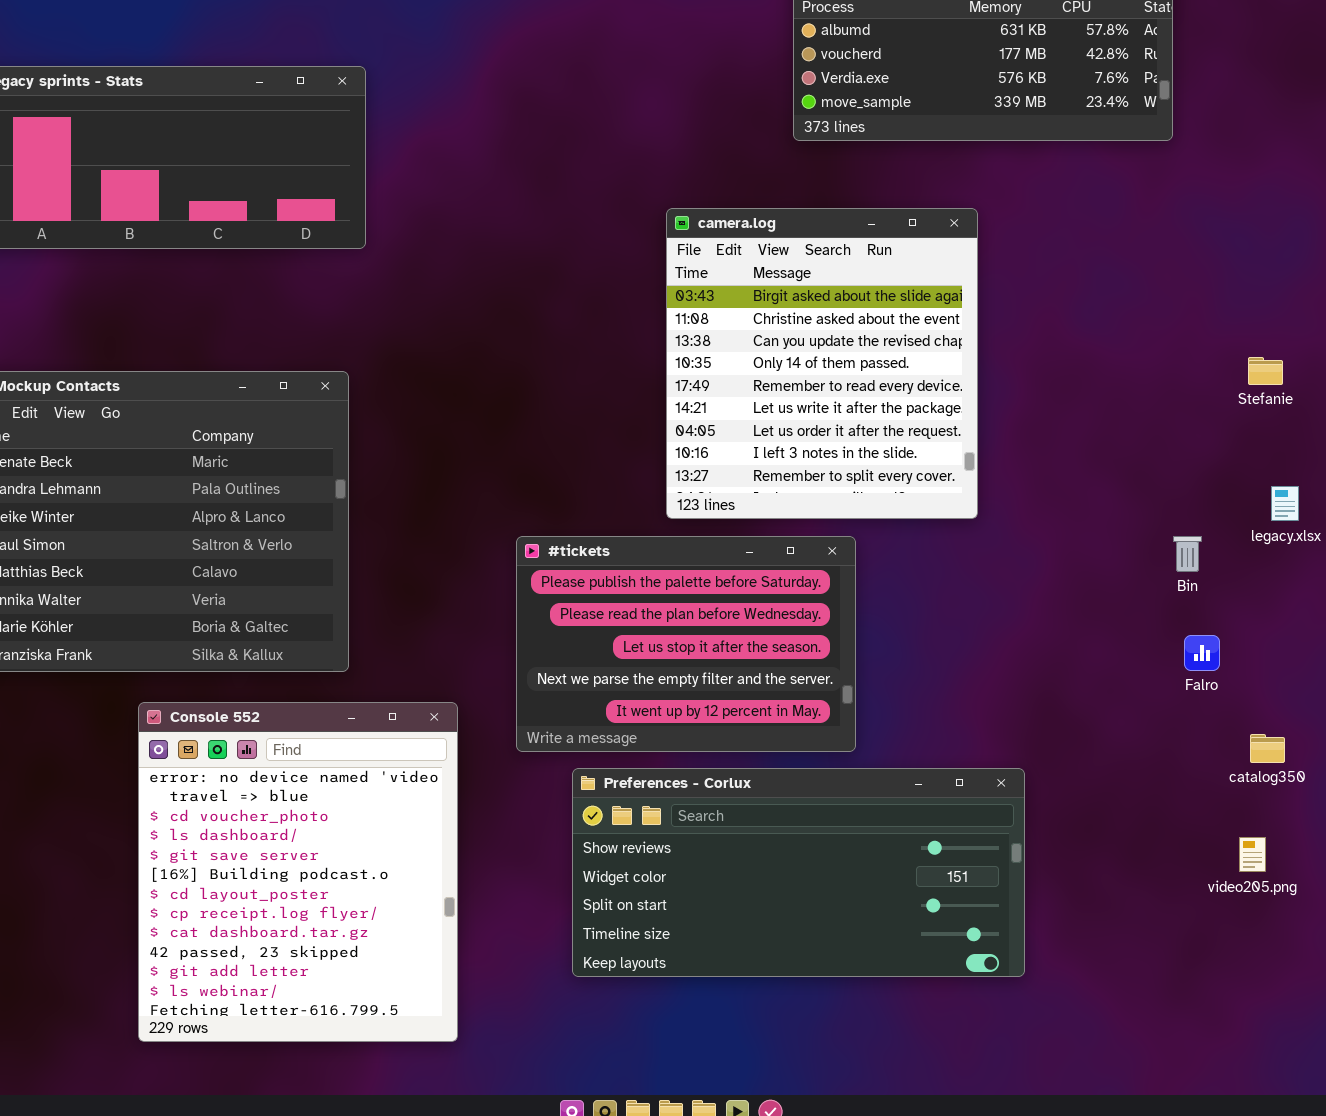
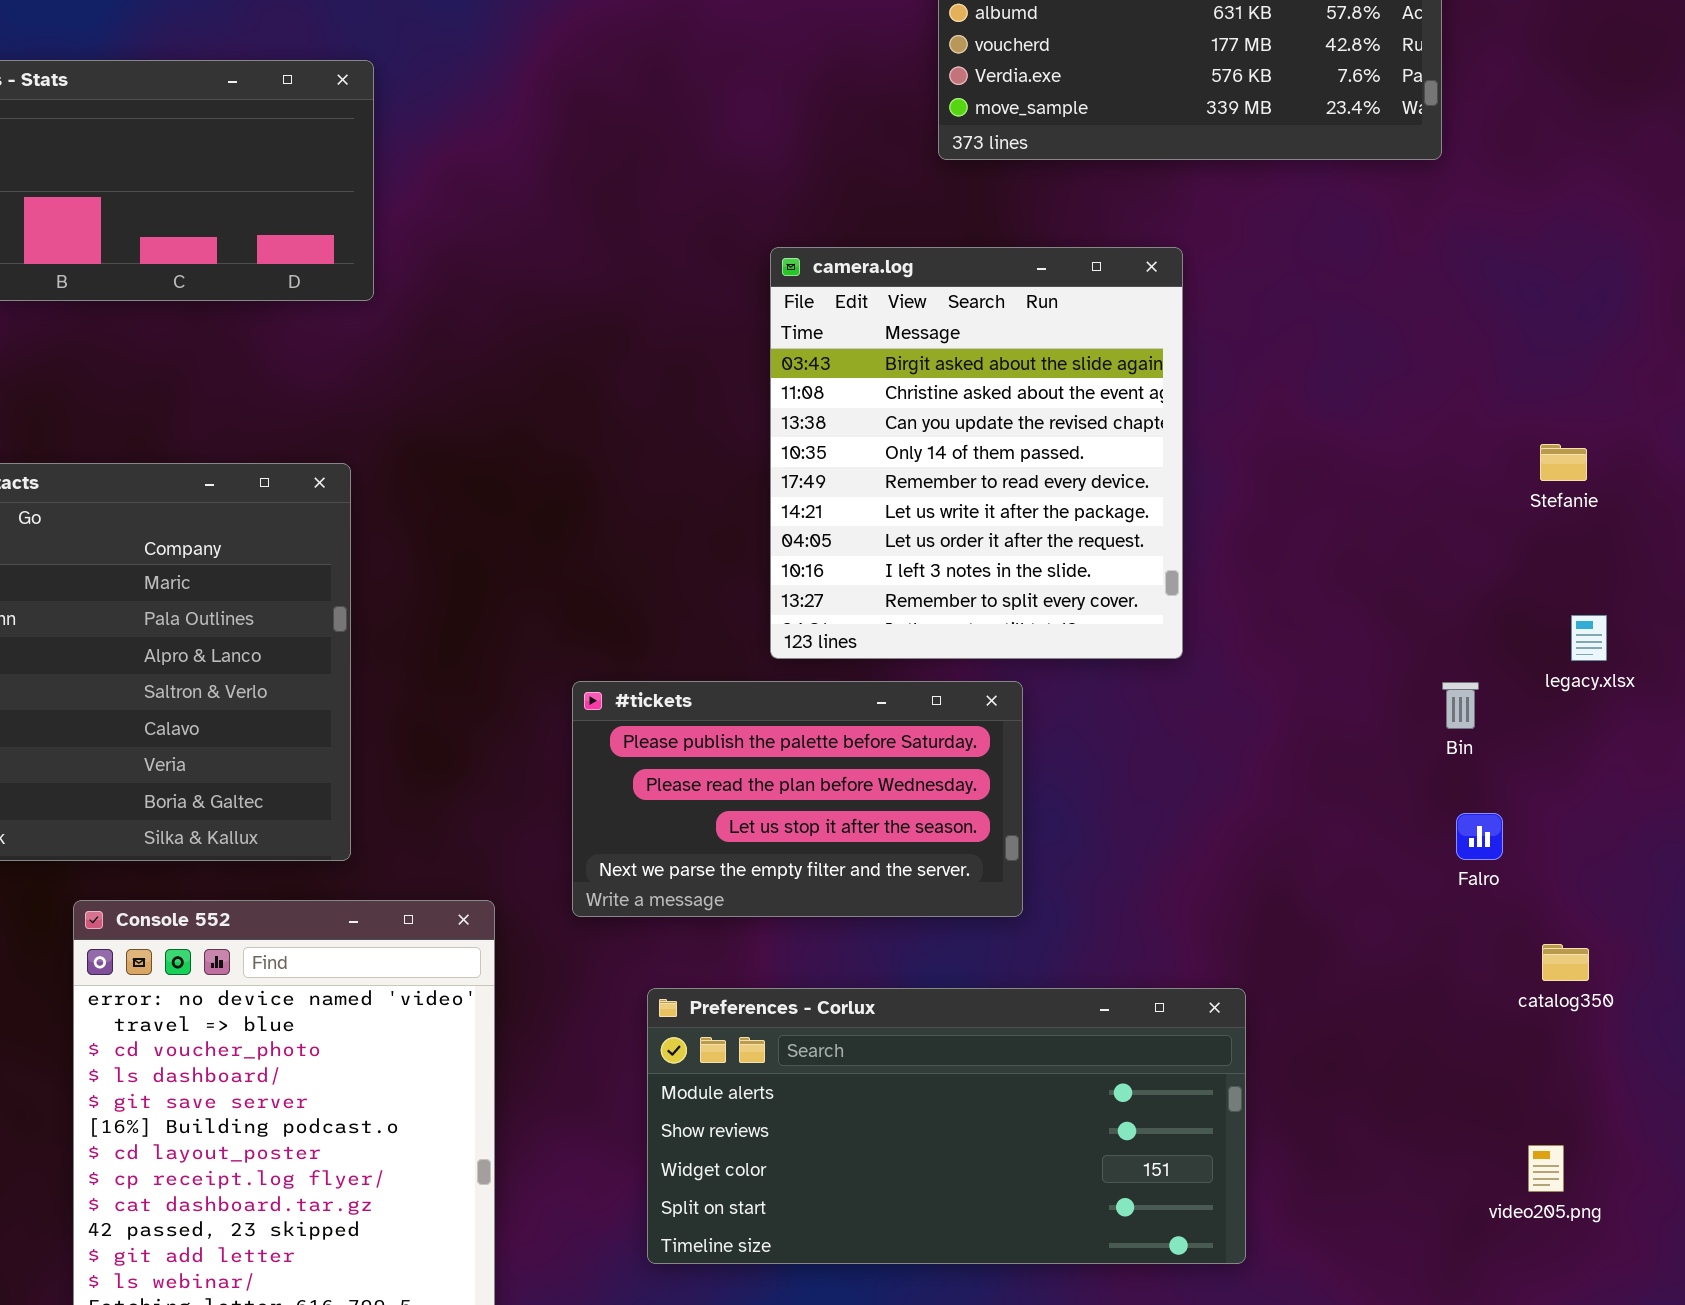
#tickets: [516,536,856,752] -> [572,681,1023,917], resized
Preferences - Corlux: [572,768,1025,977] -> [647,988,1246,1264], scrolled up 1 row
video205.png: [1239,837,1266,872] -> [1528,1145,1564,1192], moved

